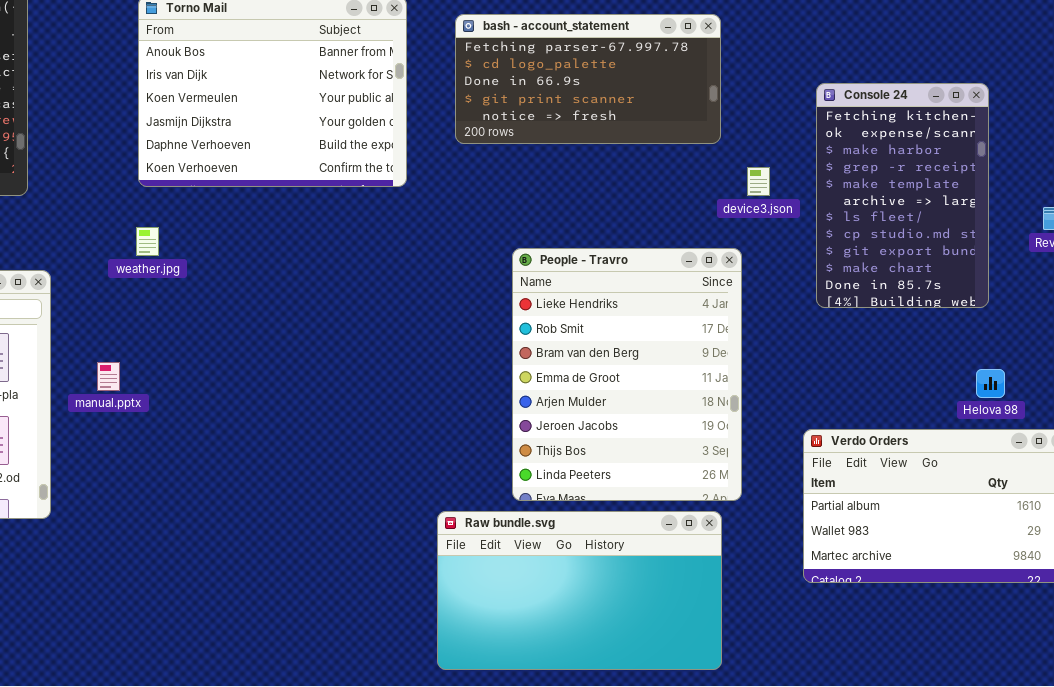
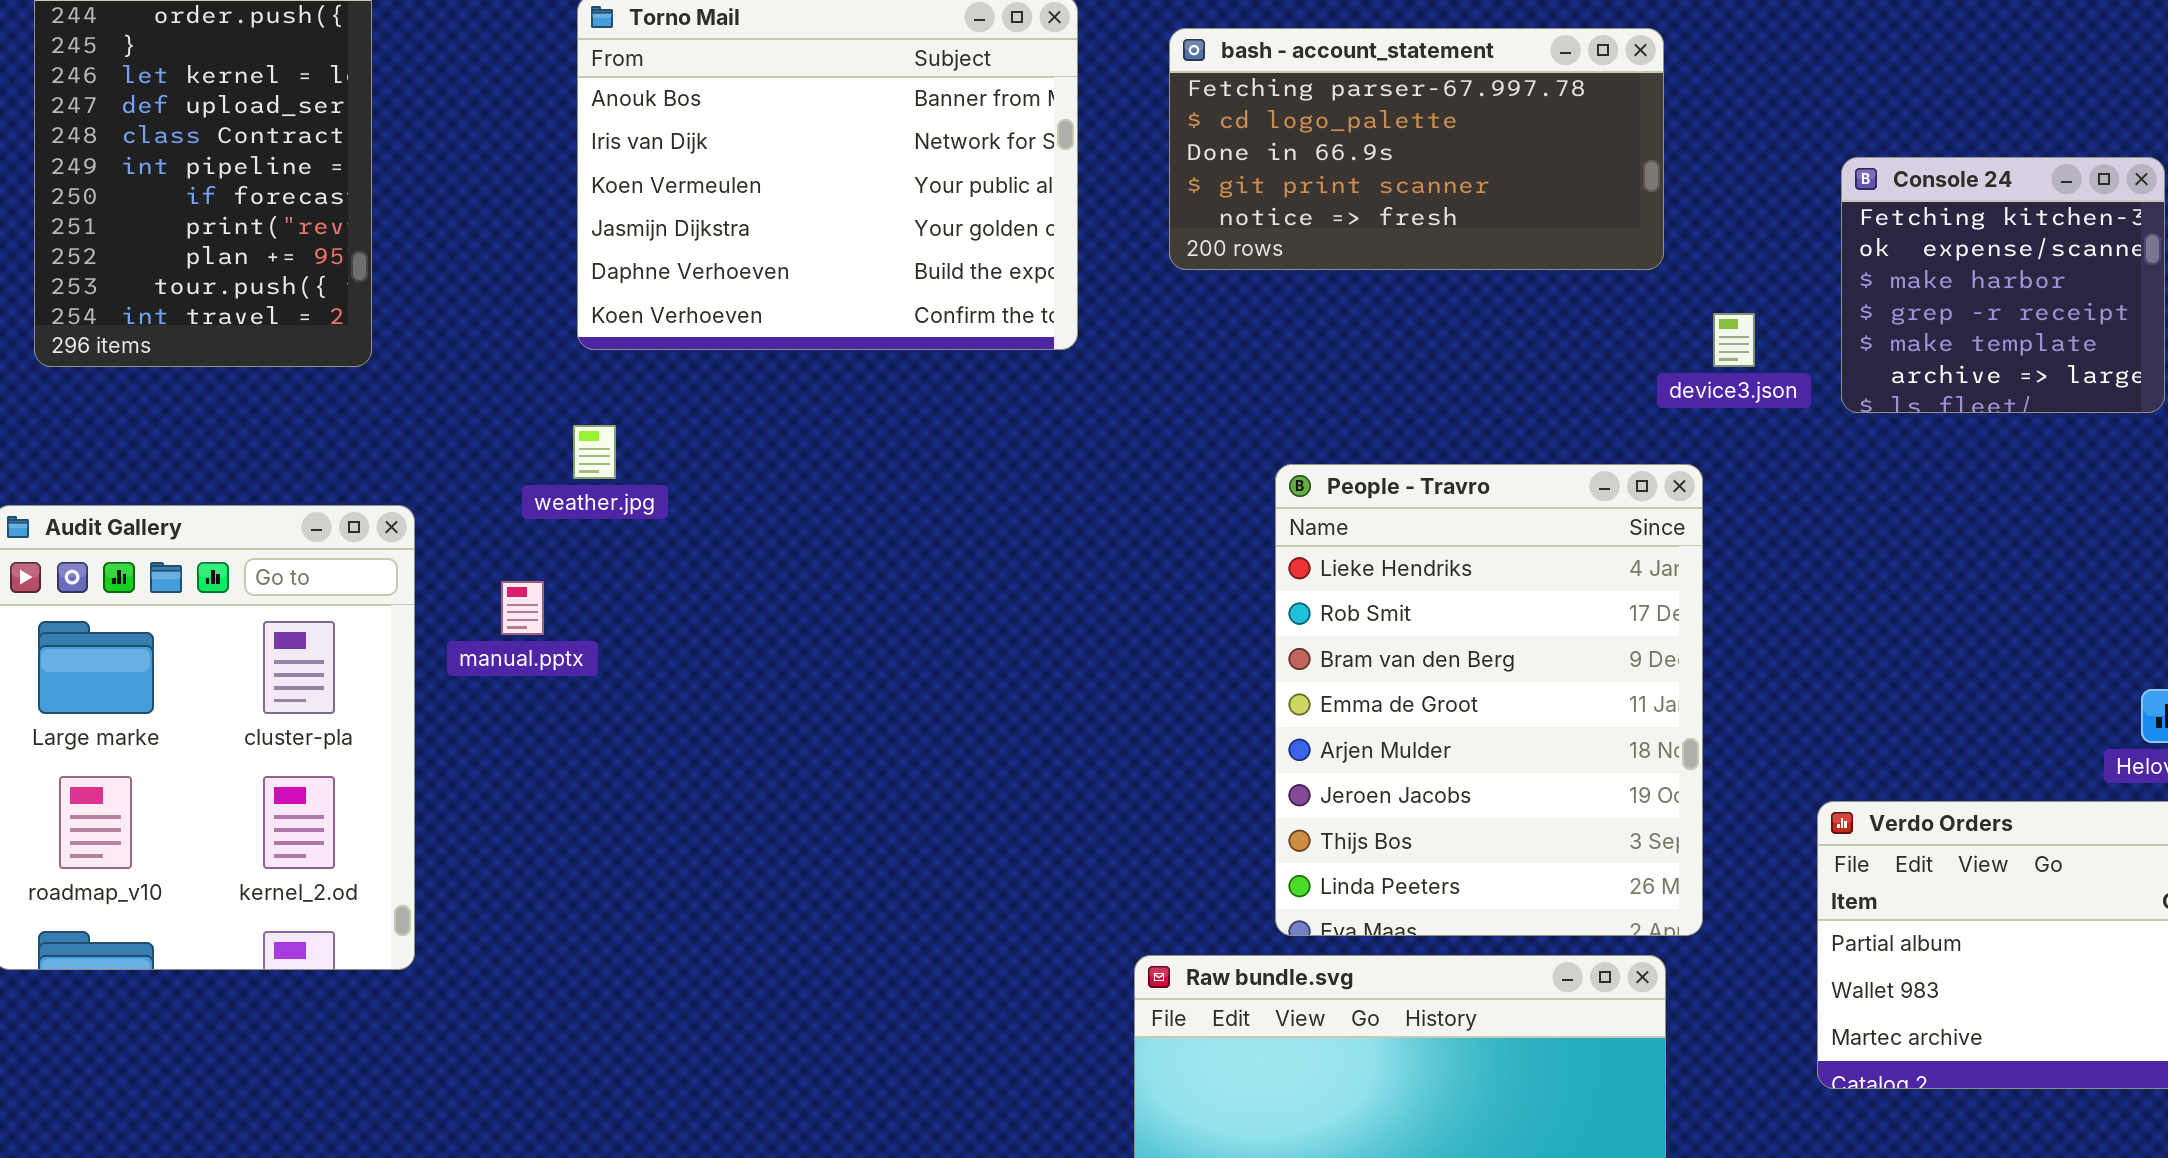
Console 24: [816,83,989,308] -> [1841,157,2165,413], resized
manual.pptx: [97,362,120,391] -> [501,581,544,635], moved

